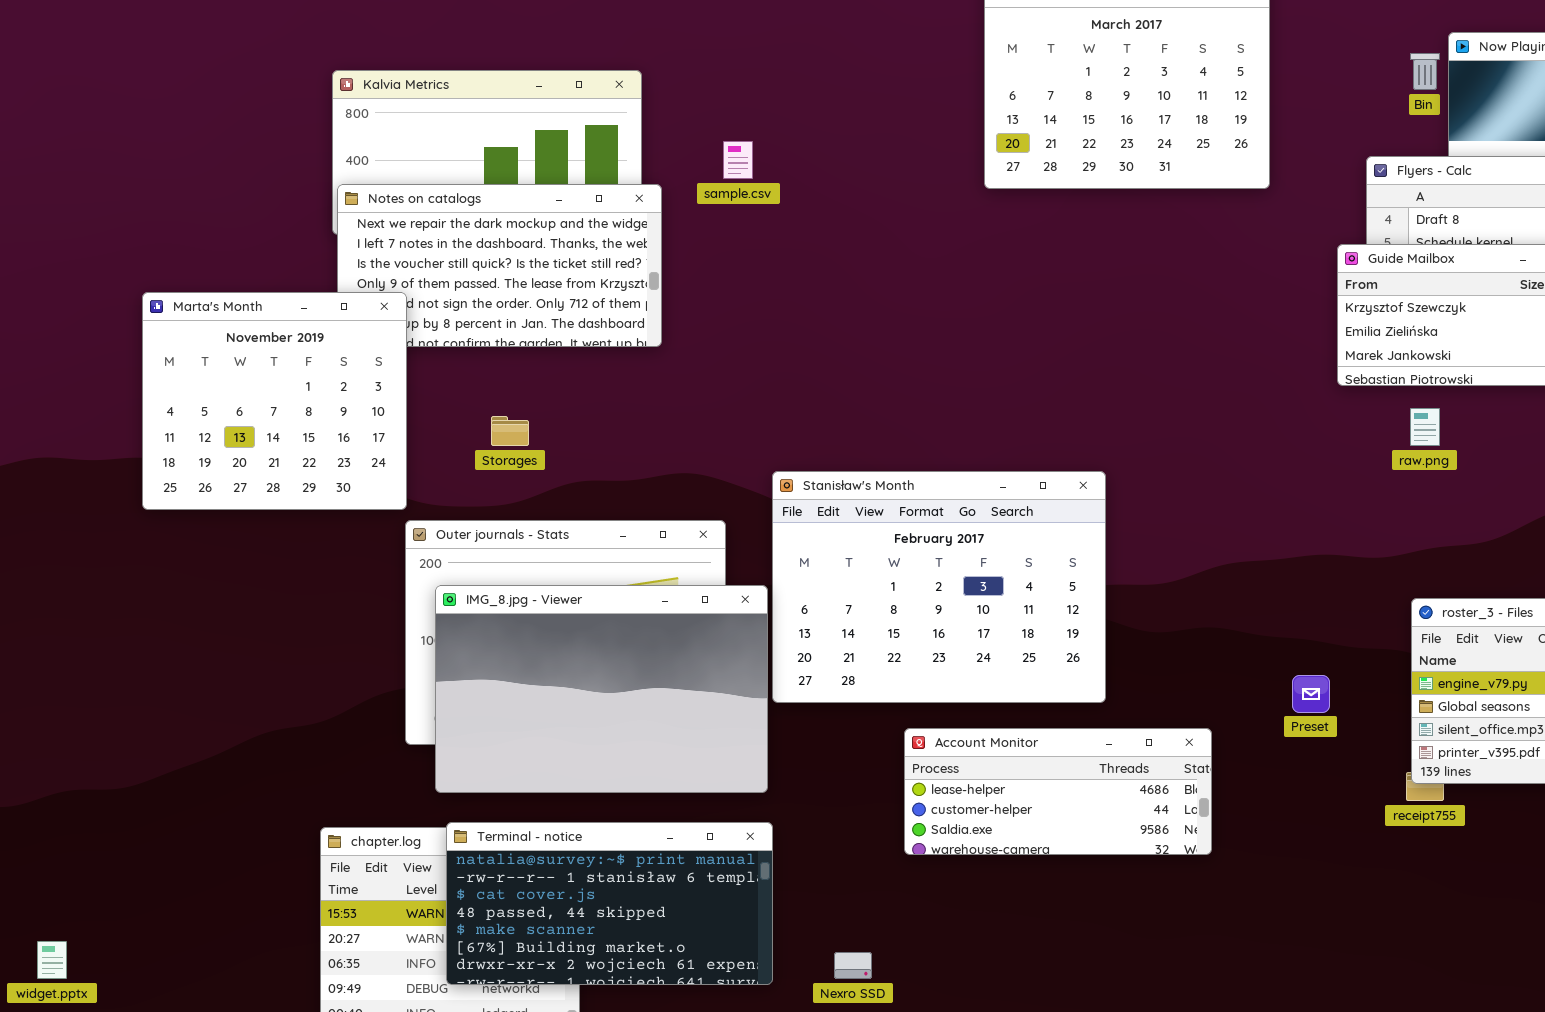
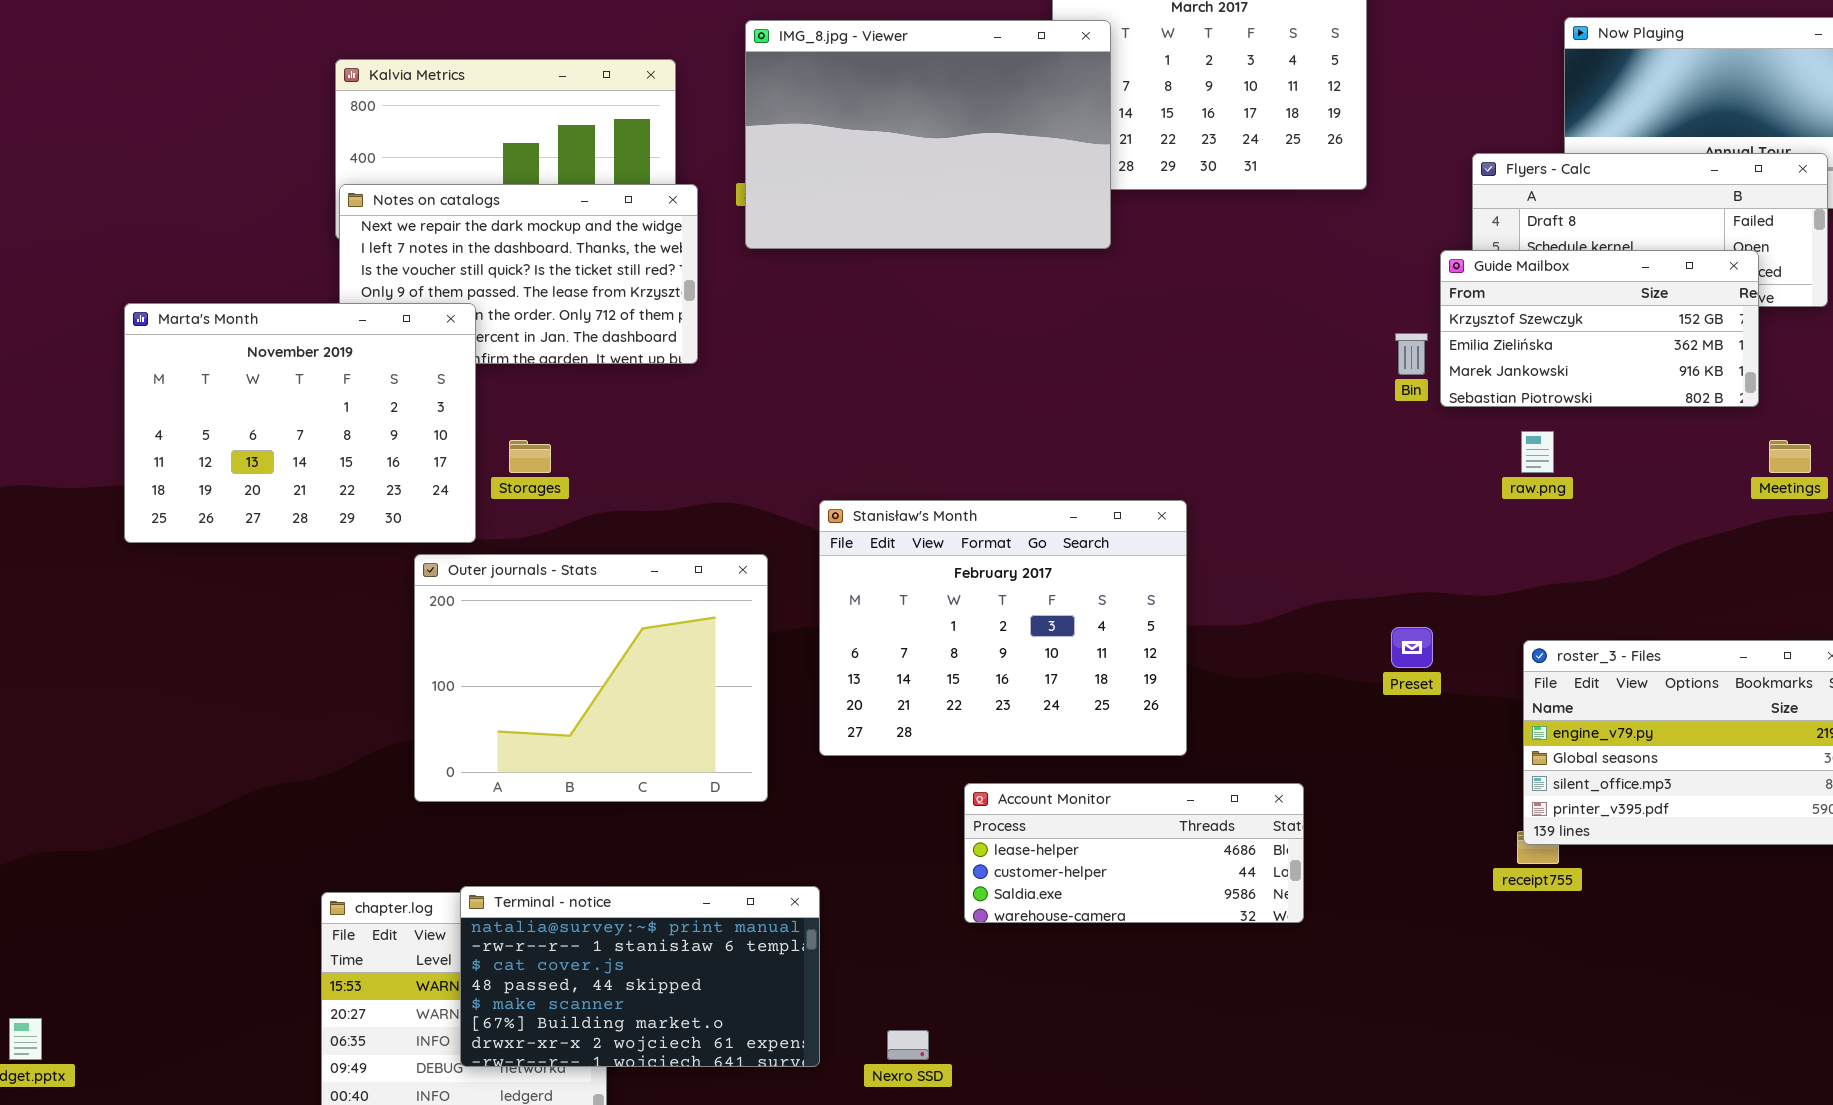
Bin: [1410,53,1440,90] -> [1395,333,1428,375], moved
Marta's Month: [142,292,407,510] -> [124,303,476,543], resized
IMG_8.jpg - Viewer: [435,585,768,793] -> [745,20,1111,249], moved
Preset: [1292,675,1330,713] -> [1391,627,1433,668], moved

